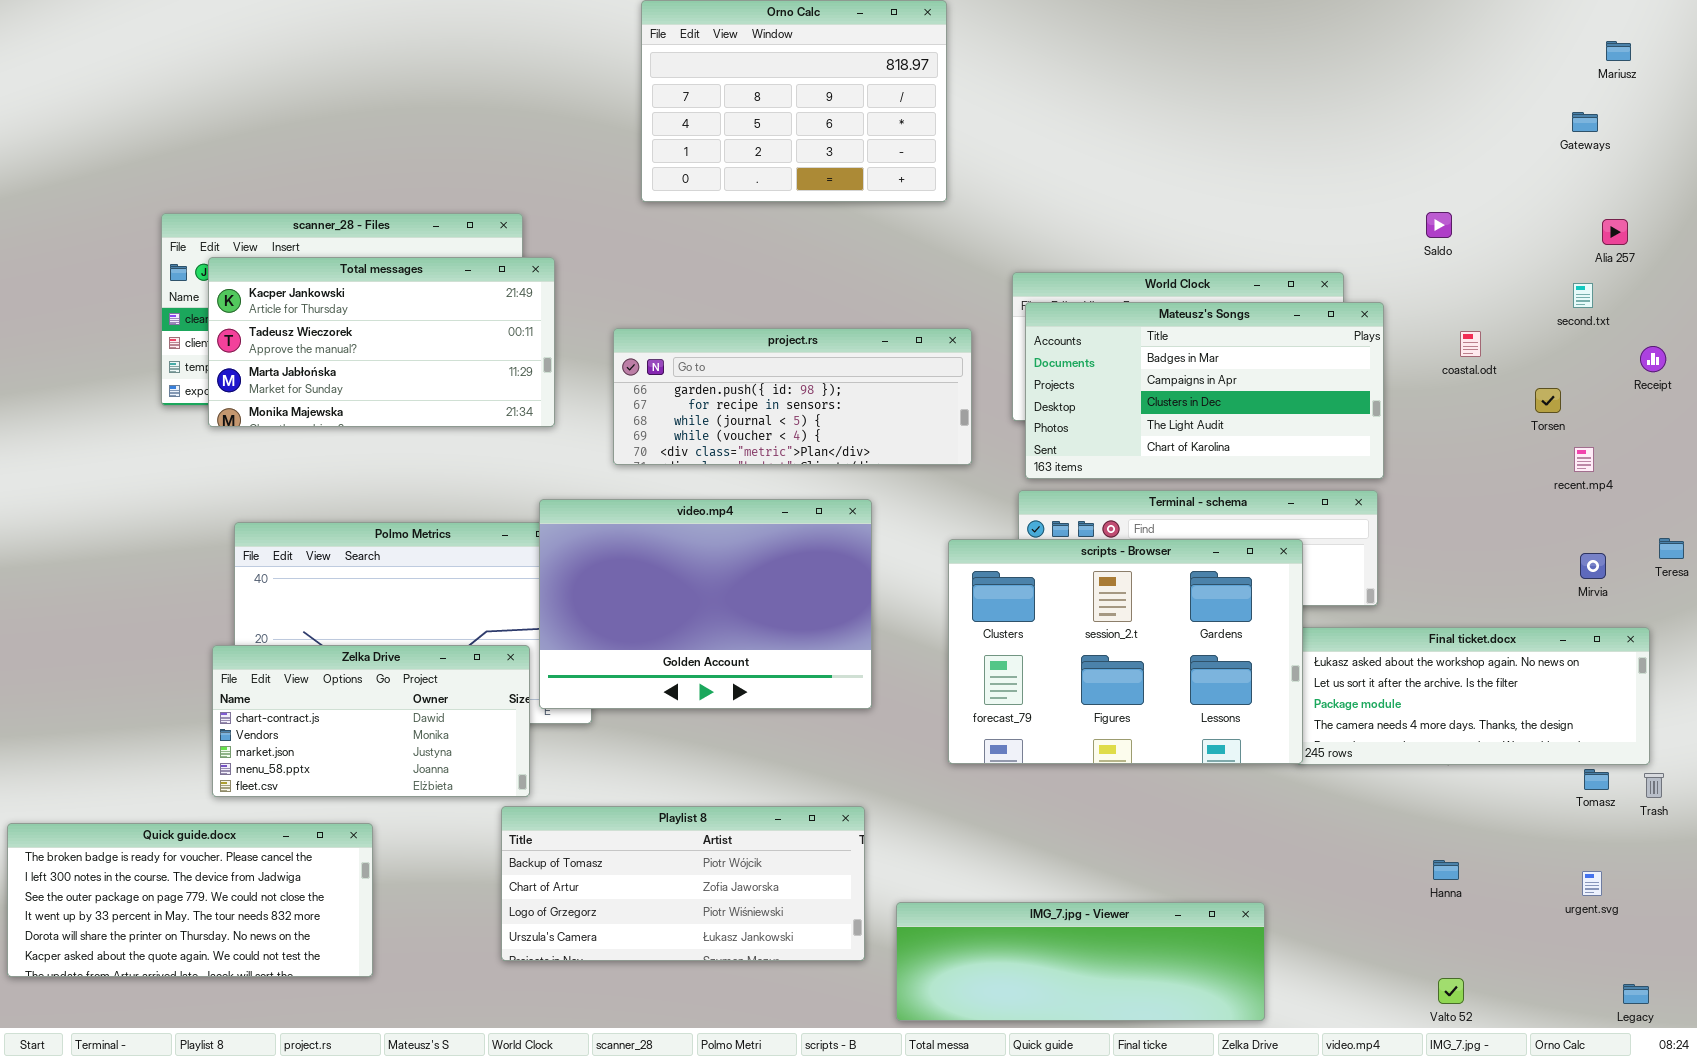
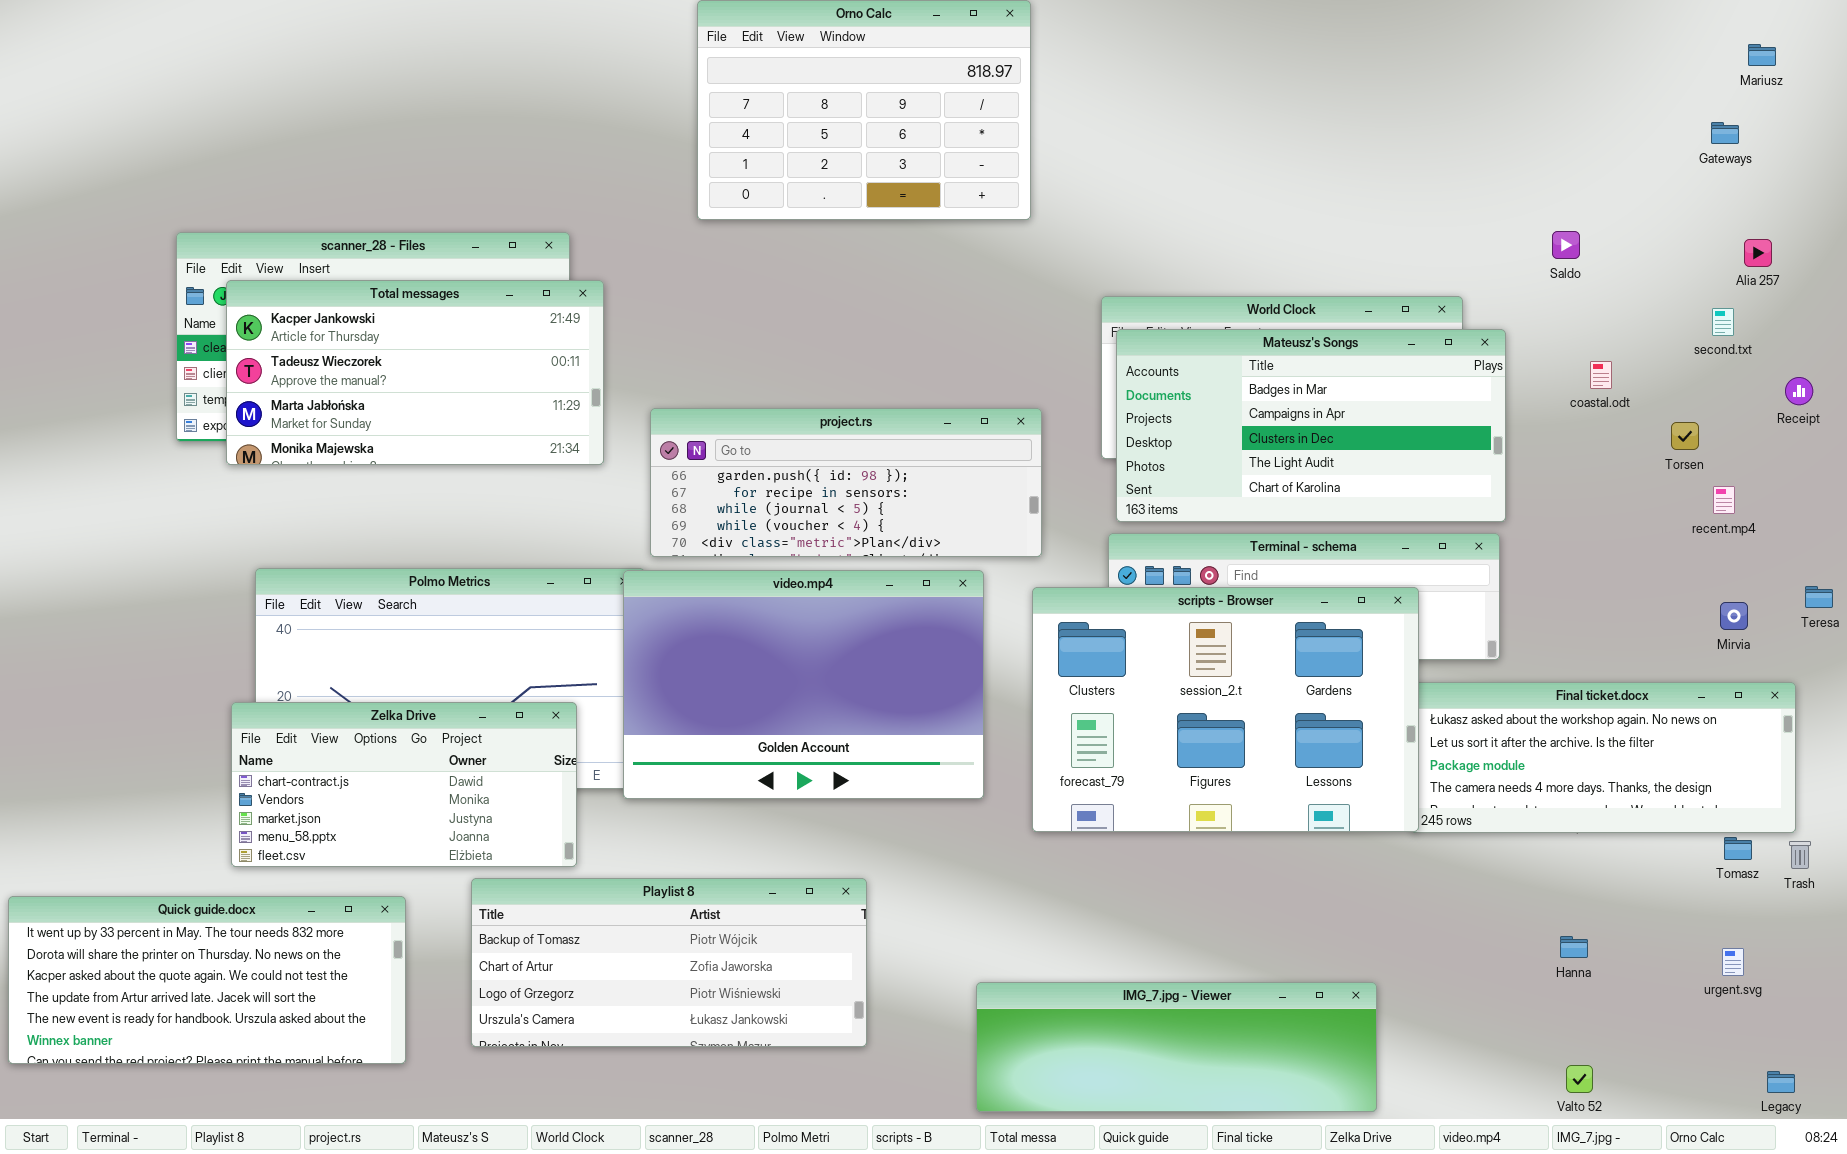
project.rs: [613,328,972,465] -> [650,408,1042,557], moved
video.mp4: [539,499,872,709] -> [623,570,984,799], moved
Playlist 8: [501,806,865,961] -> [471,878,867,1047], moved
Quick guide.docx: [7,823,373,977] -> [8,896,406,1064], scrolled down 3 rows

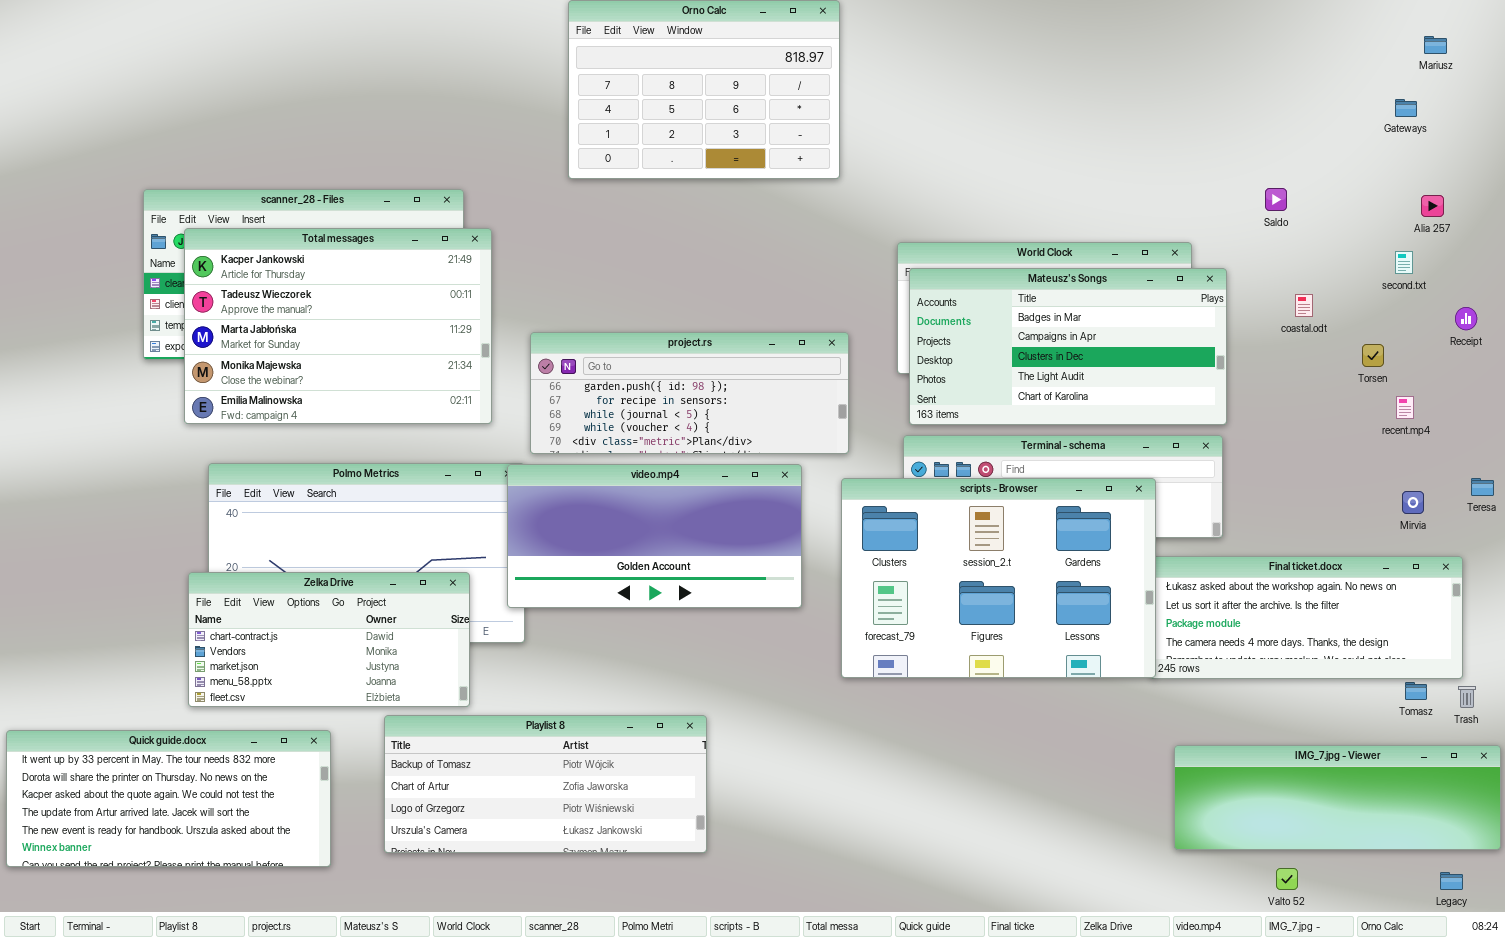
Total messages: [226,280,604,465] -> [184,228,492,424], resized
video.mp4: [623,570,984,799] -> [507,464,802,608], resized
IMG_7.jpg - Viewer: [976,982,1377,1112] -> [1174,745,1501,850], moved

